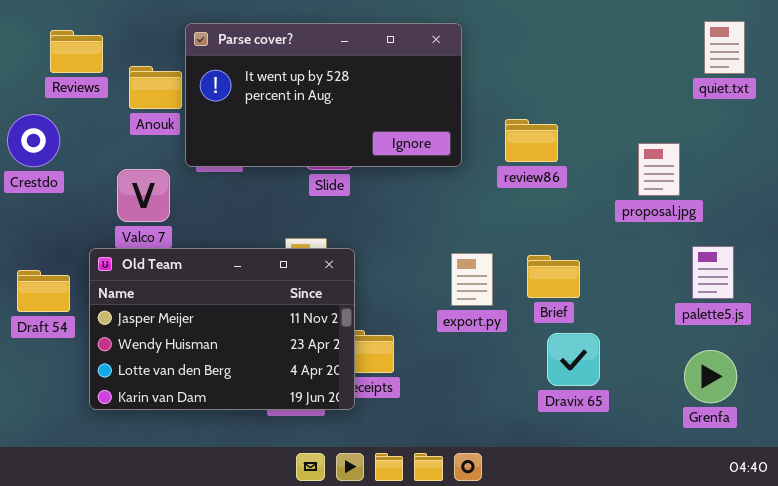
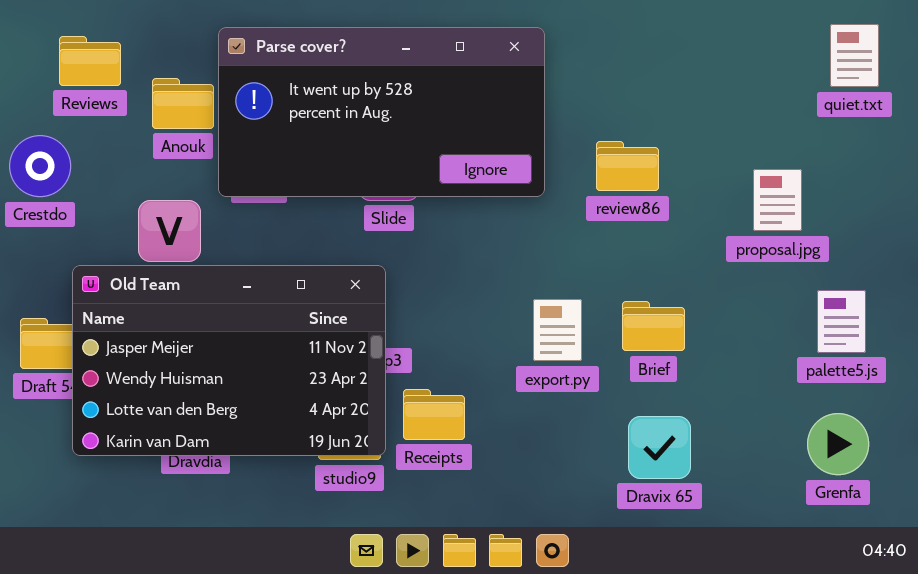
Old Team: [89,248,355,410] -> [72,265,386,456], moved
Dravix 65: [547,333,600,386] -> [628,416,691,479], moved

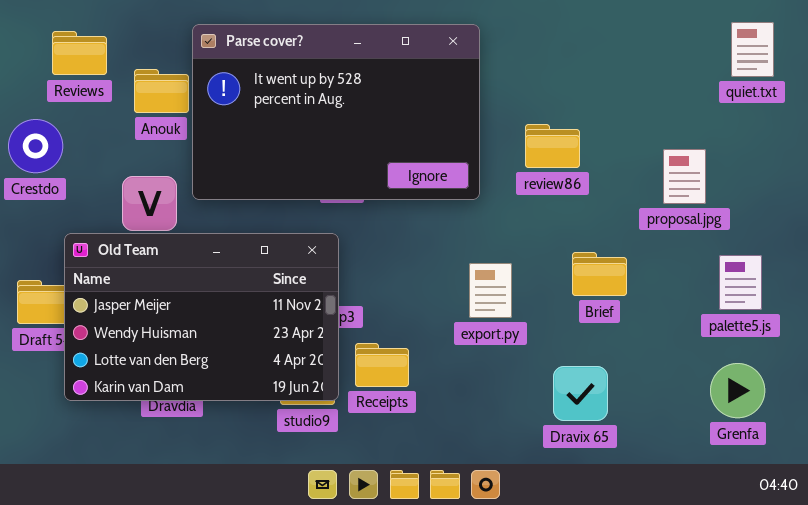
Parse cover?: [218,27,545,197] -> [192,24,480,200], resized
Brief: [622,301,685,351] -> [572,252,627,296], moved

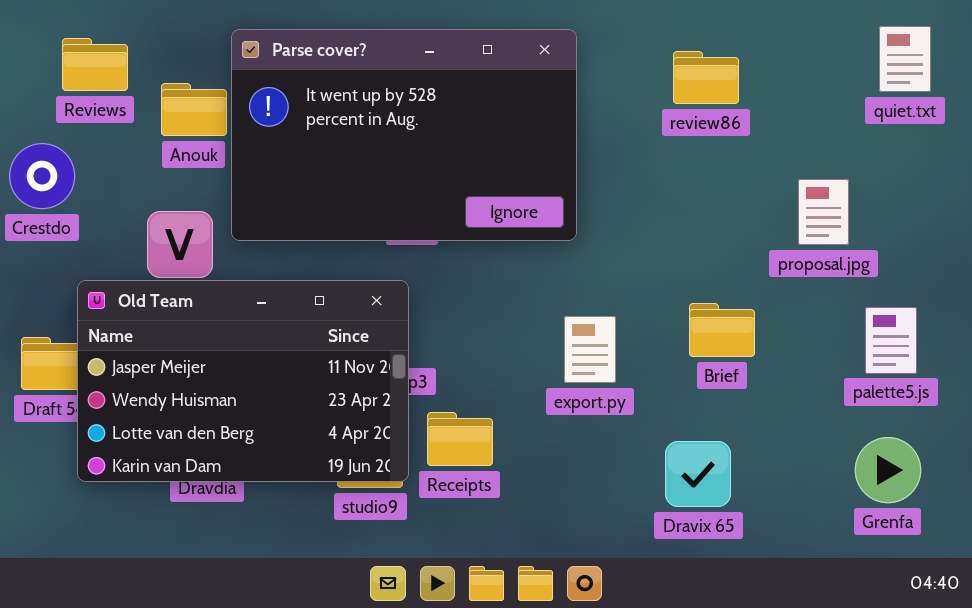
review86: [525,124,580,168] -> [673,51,739,104], moved

